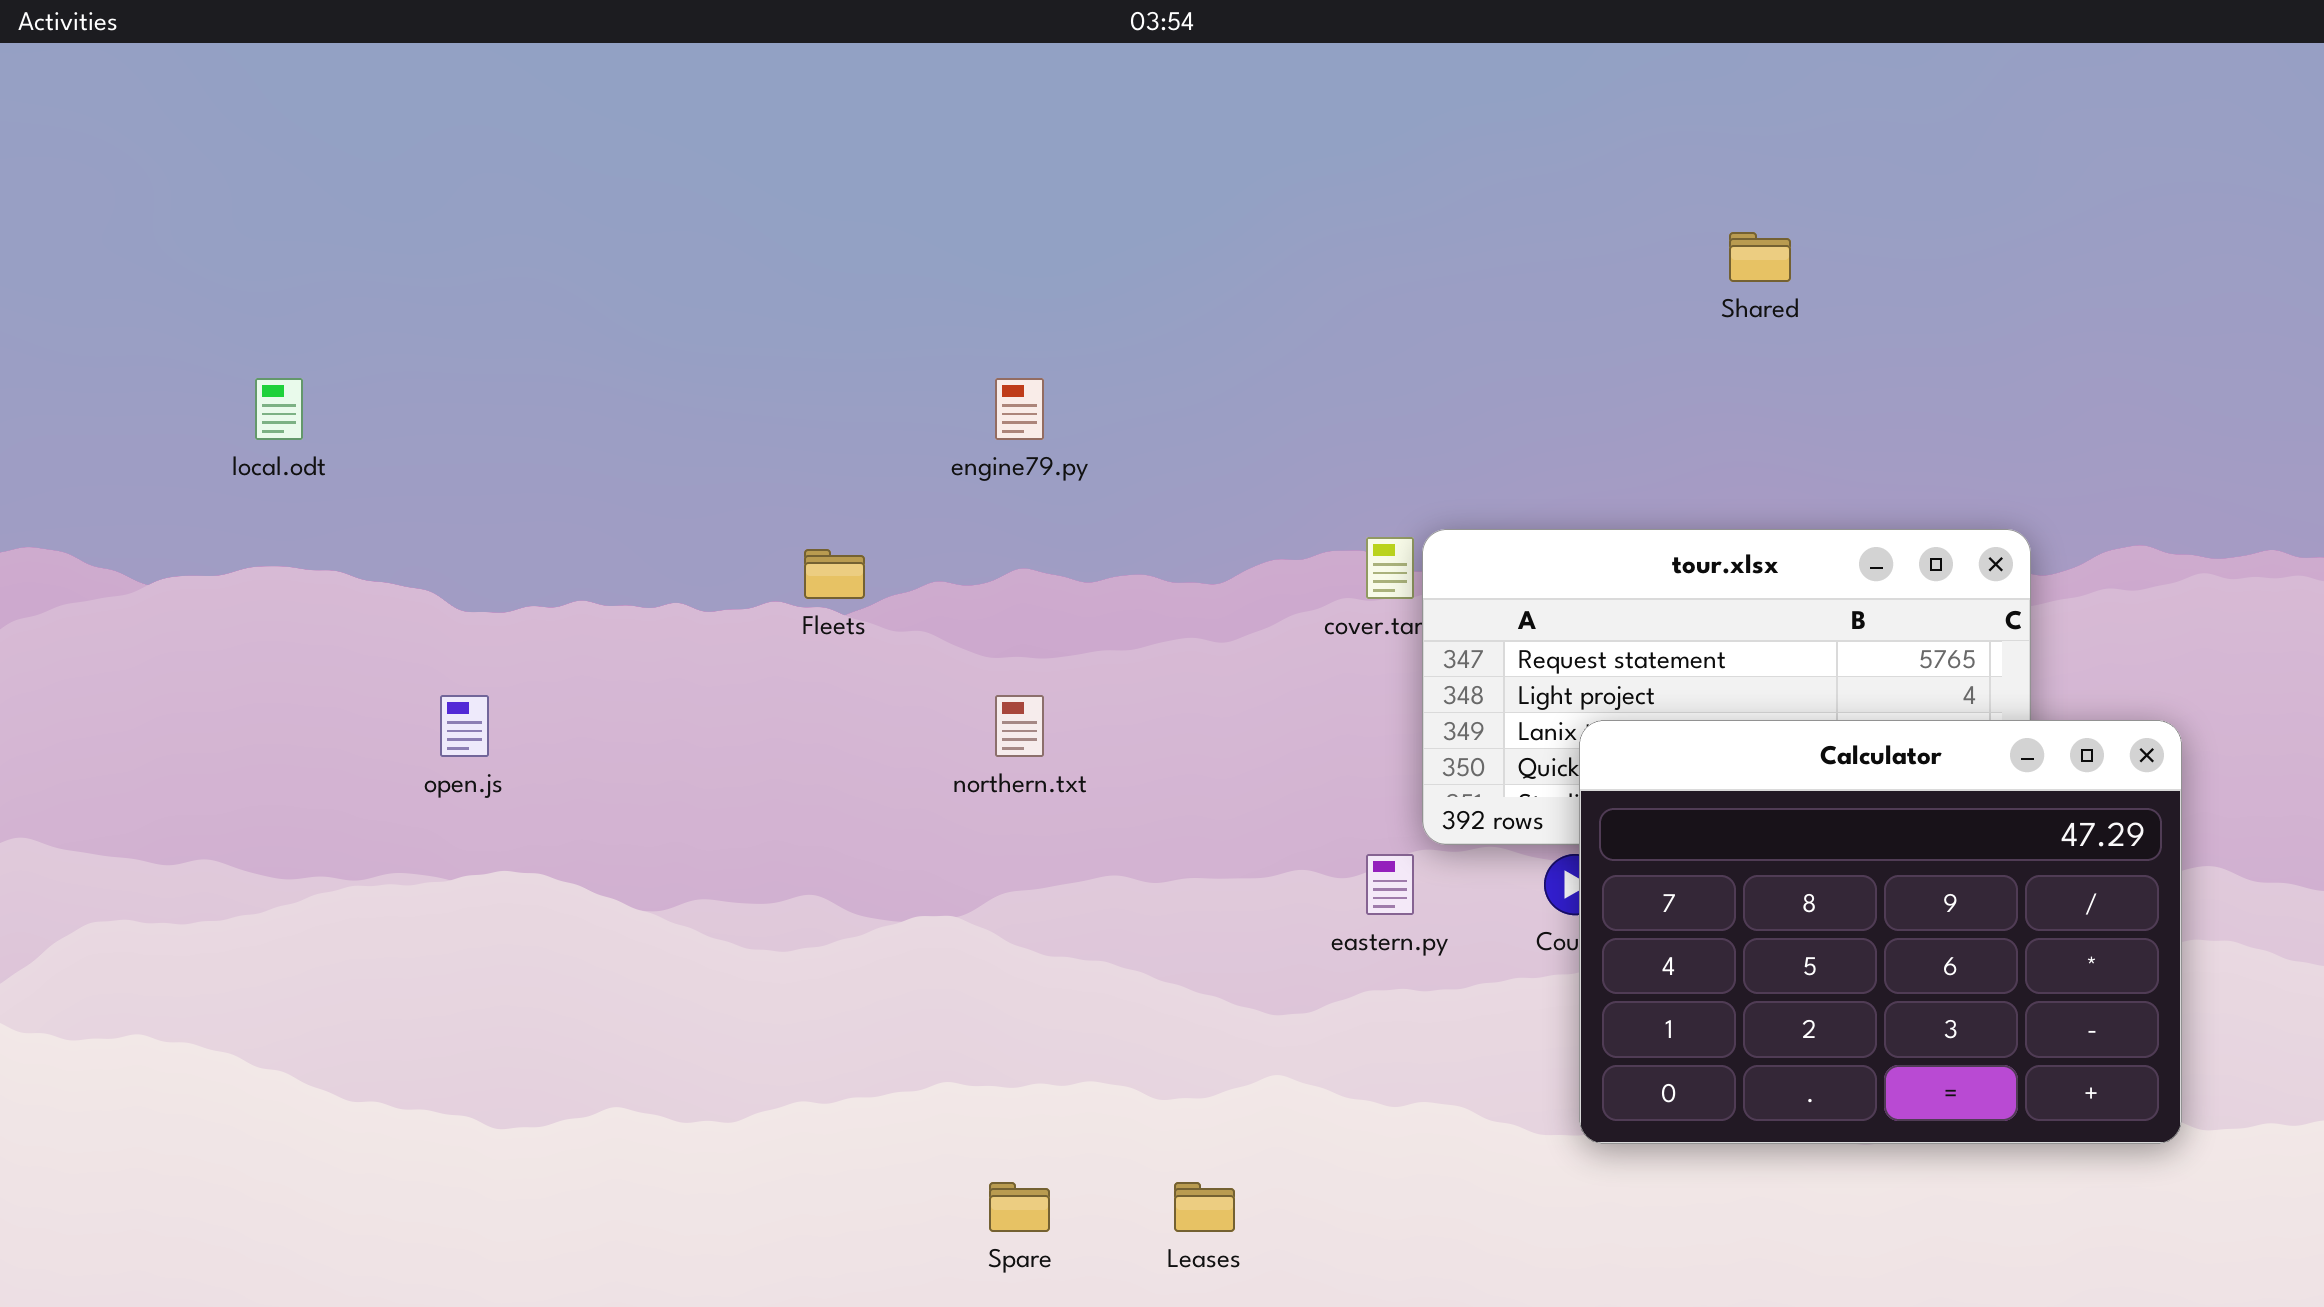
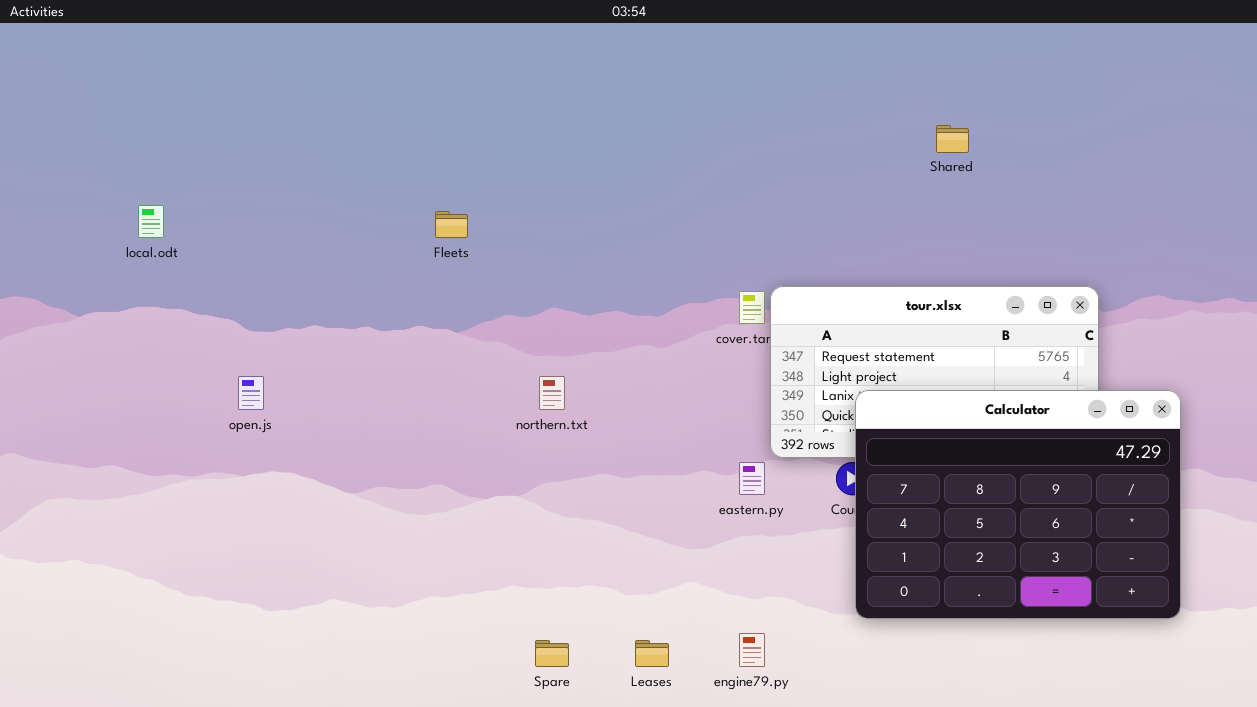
engine79.py: [995,378,1044,440] -> [739,633,765,667], moved
Fleets: [804,549,865,599] -> [435,211,468,238], moved

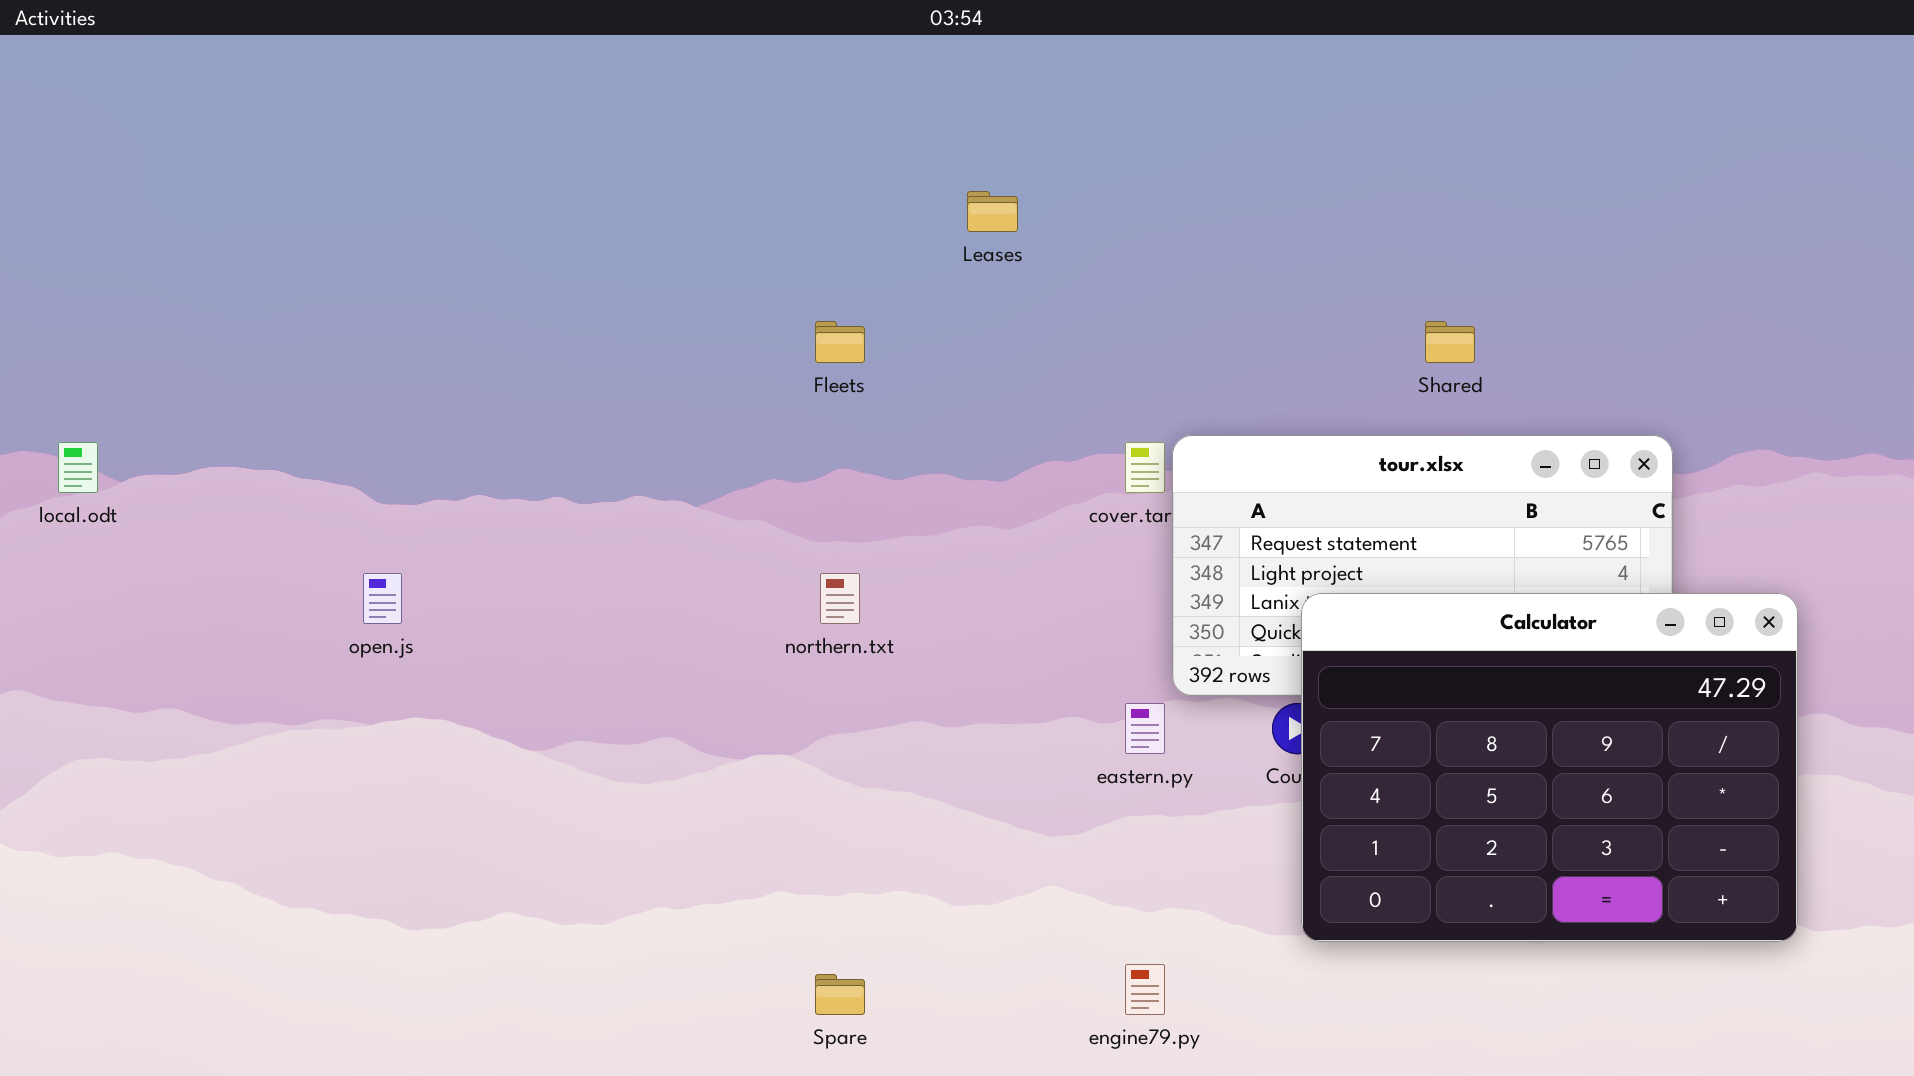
Shared: [936,125,969,153] -> [1425,321,1475,363], moved
local.odt: [138,205,164,238] -> [58,442,98,493], moved
Fleets: [435,211,468,238] -> [815,321,865,363], moved
Leases: [635,640,669,667] -> [967,191,1018,232], moved

